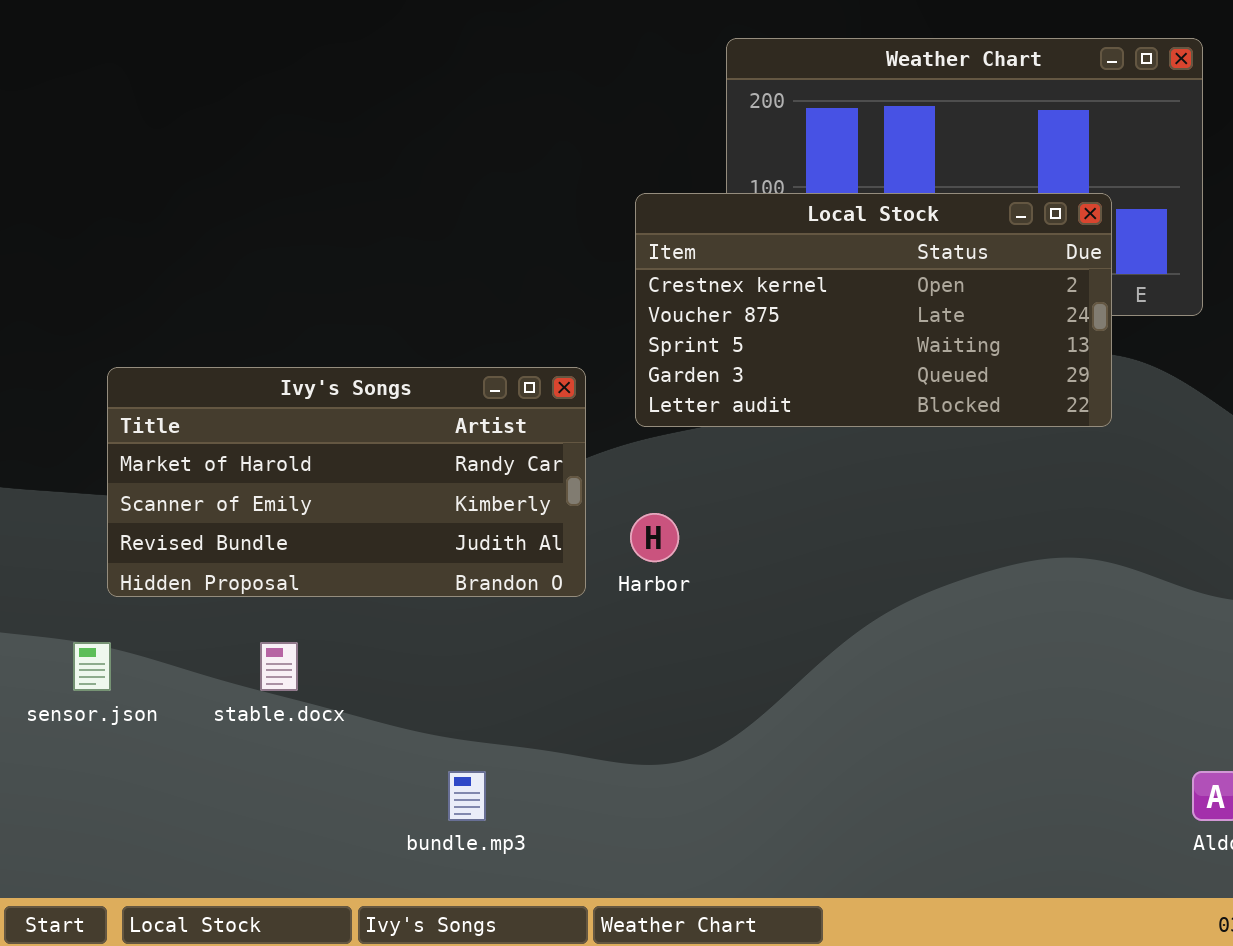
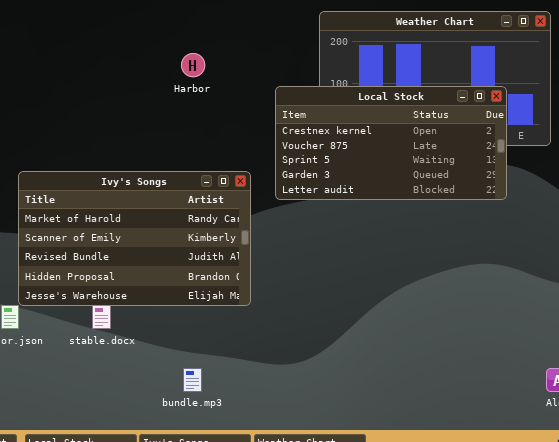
Ivy's Songs: [107,367,586,597] -> [18,171,251,306], resized
Harbor: [630,513,679,562] -> [181,53,205,77], moved

